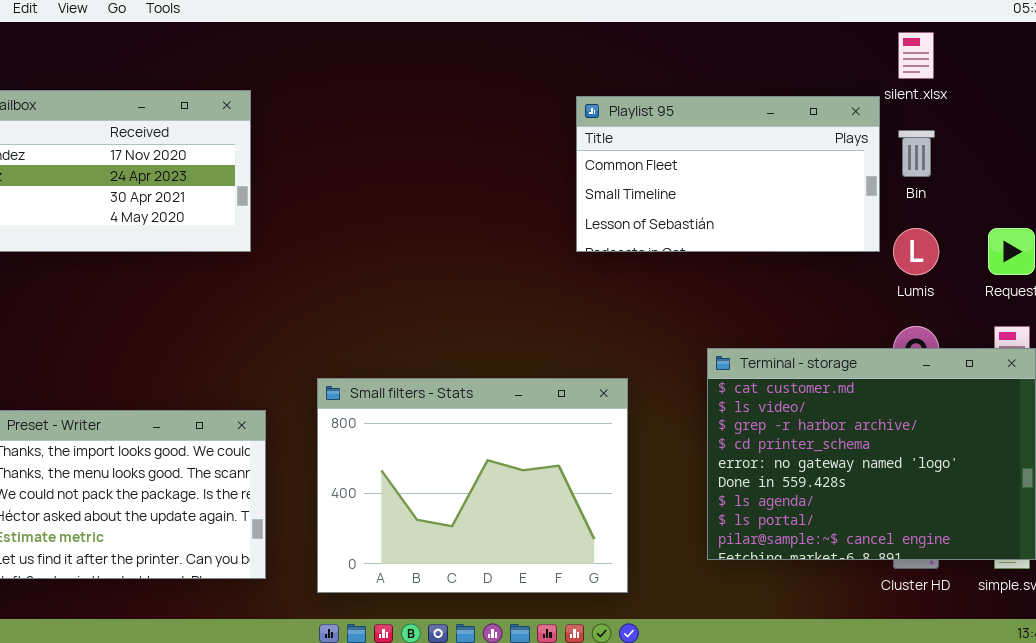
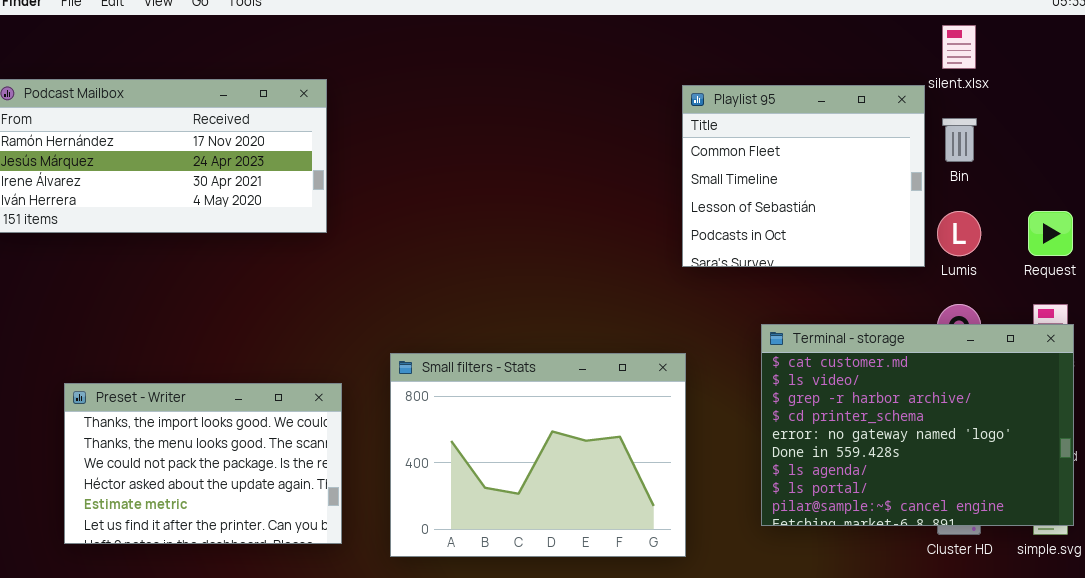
Playlist 95: [576,96,880,252] -> [682,85,925,267], resized

